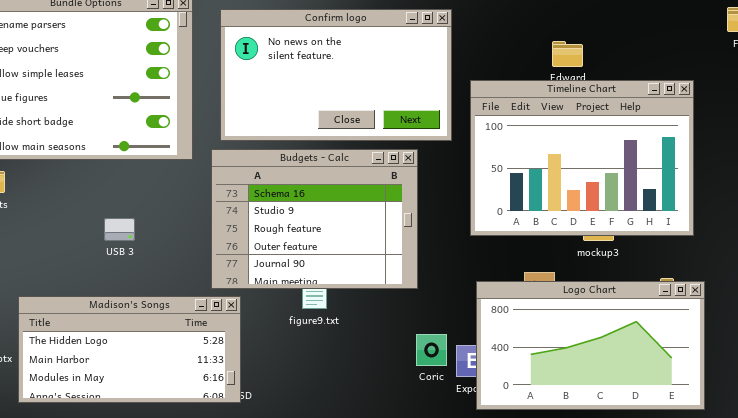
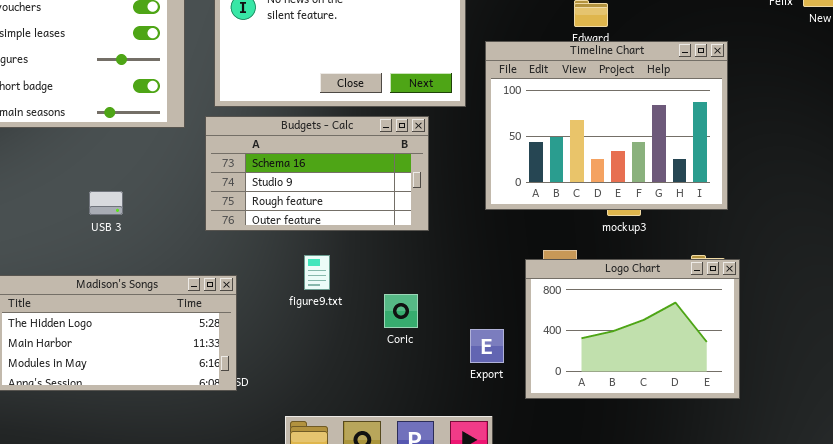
Budgets - Calc: [211,149,418,289] -> [205,116,429,231], resized
Logo Chart: [476,281,705,410] -> [525,259,740,399], resized
Coric: [416,334,447,366] -> [384,294,418,328], moved

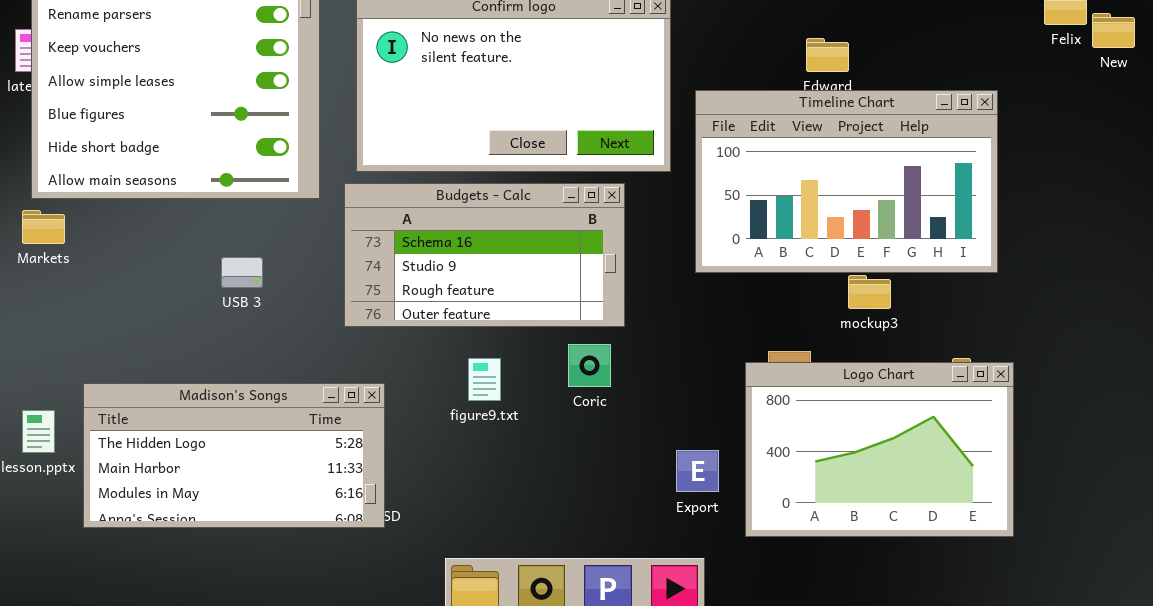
Timeline Chart: [485,41,728,210] -> [695,90,998,273], resized
USB 3: [89,191,123,215] -> [221,257,263,288], moved
Coric: [384,294,418,328] -> [568,344,611,387], moved

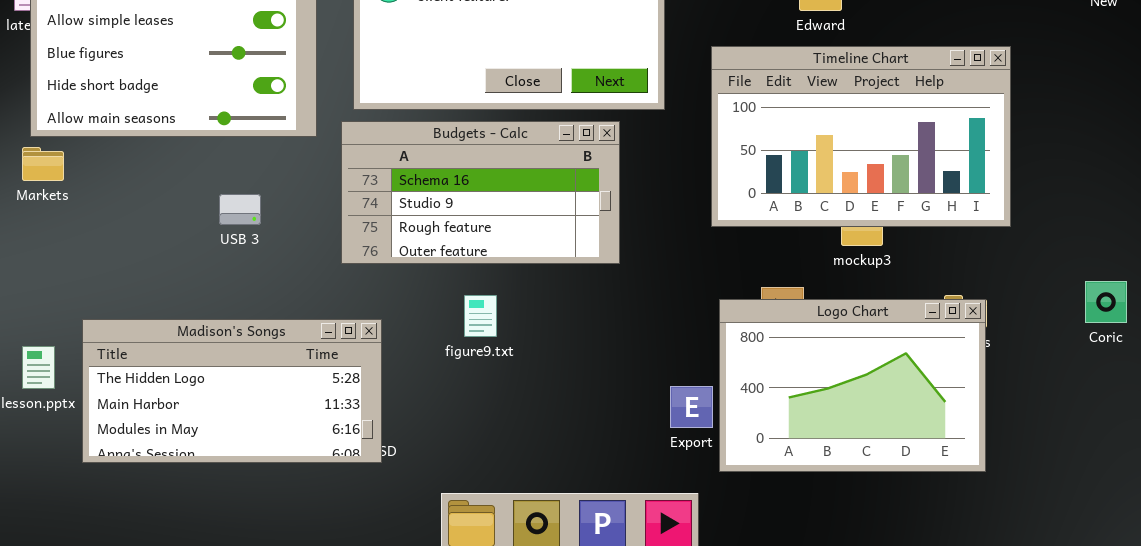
Timeline Chart: [695,90,998,273] -> [711,46,1011,227], moved
Coric: [568,344,611,387] -> [1085,281,1127,323], moved
Logo Chart: [745,362,1014,537] -> [719,299,986,472], moved

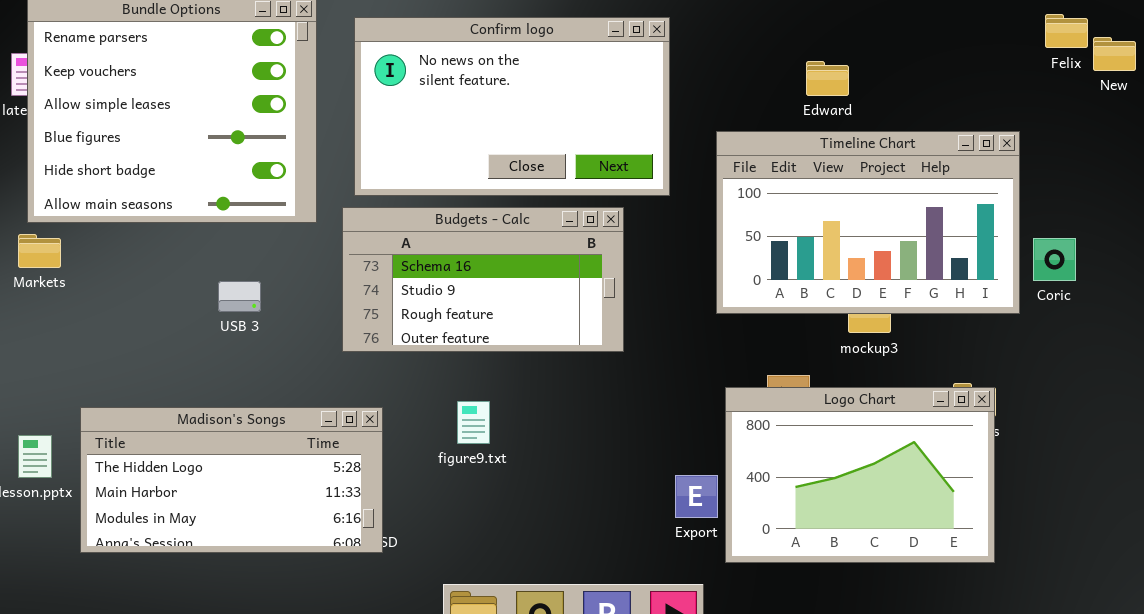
Coric: [1085,281,1127,323] -> [1033,238,1076,281], moved
figure9.txt: [464,295,497,337] -> [457,401,490,444], moved

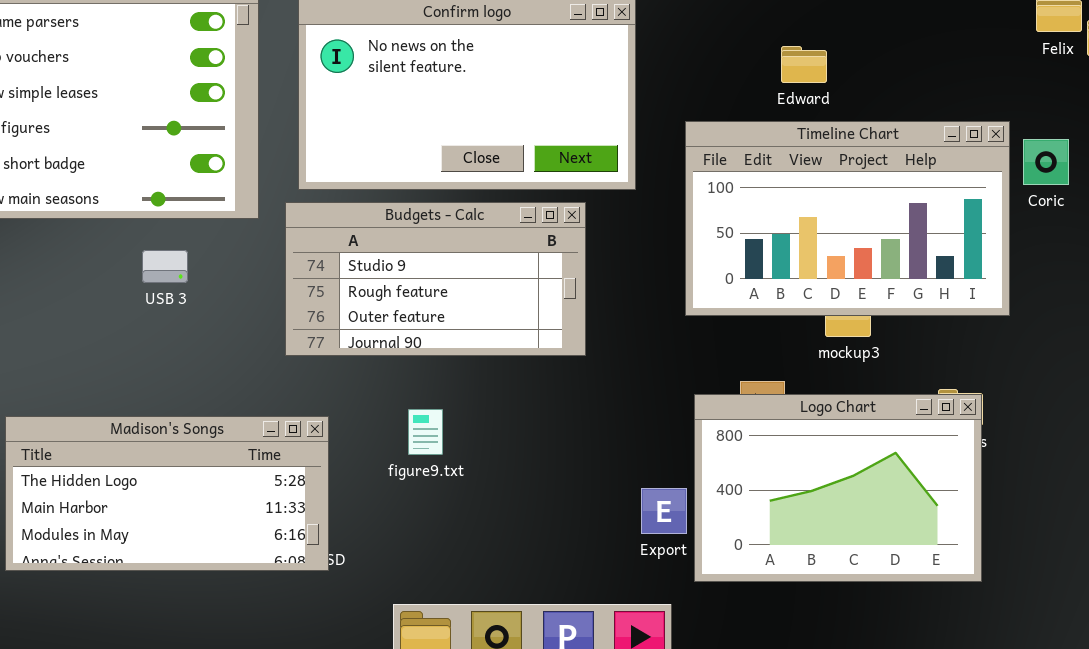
Budgets - Calc: [342,207,624,352] -> [285,202,586,356], scrolled down 1 row
Coric: [1033,238,1076,281] -> [1023,139,1069,185], moved
USB 3: [218,281,261,312] -> [142,250,188,283], moved

